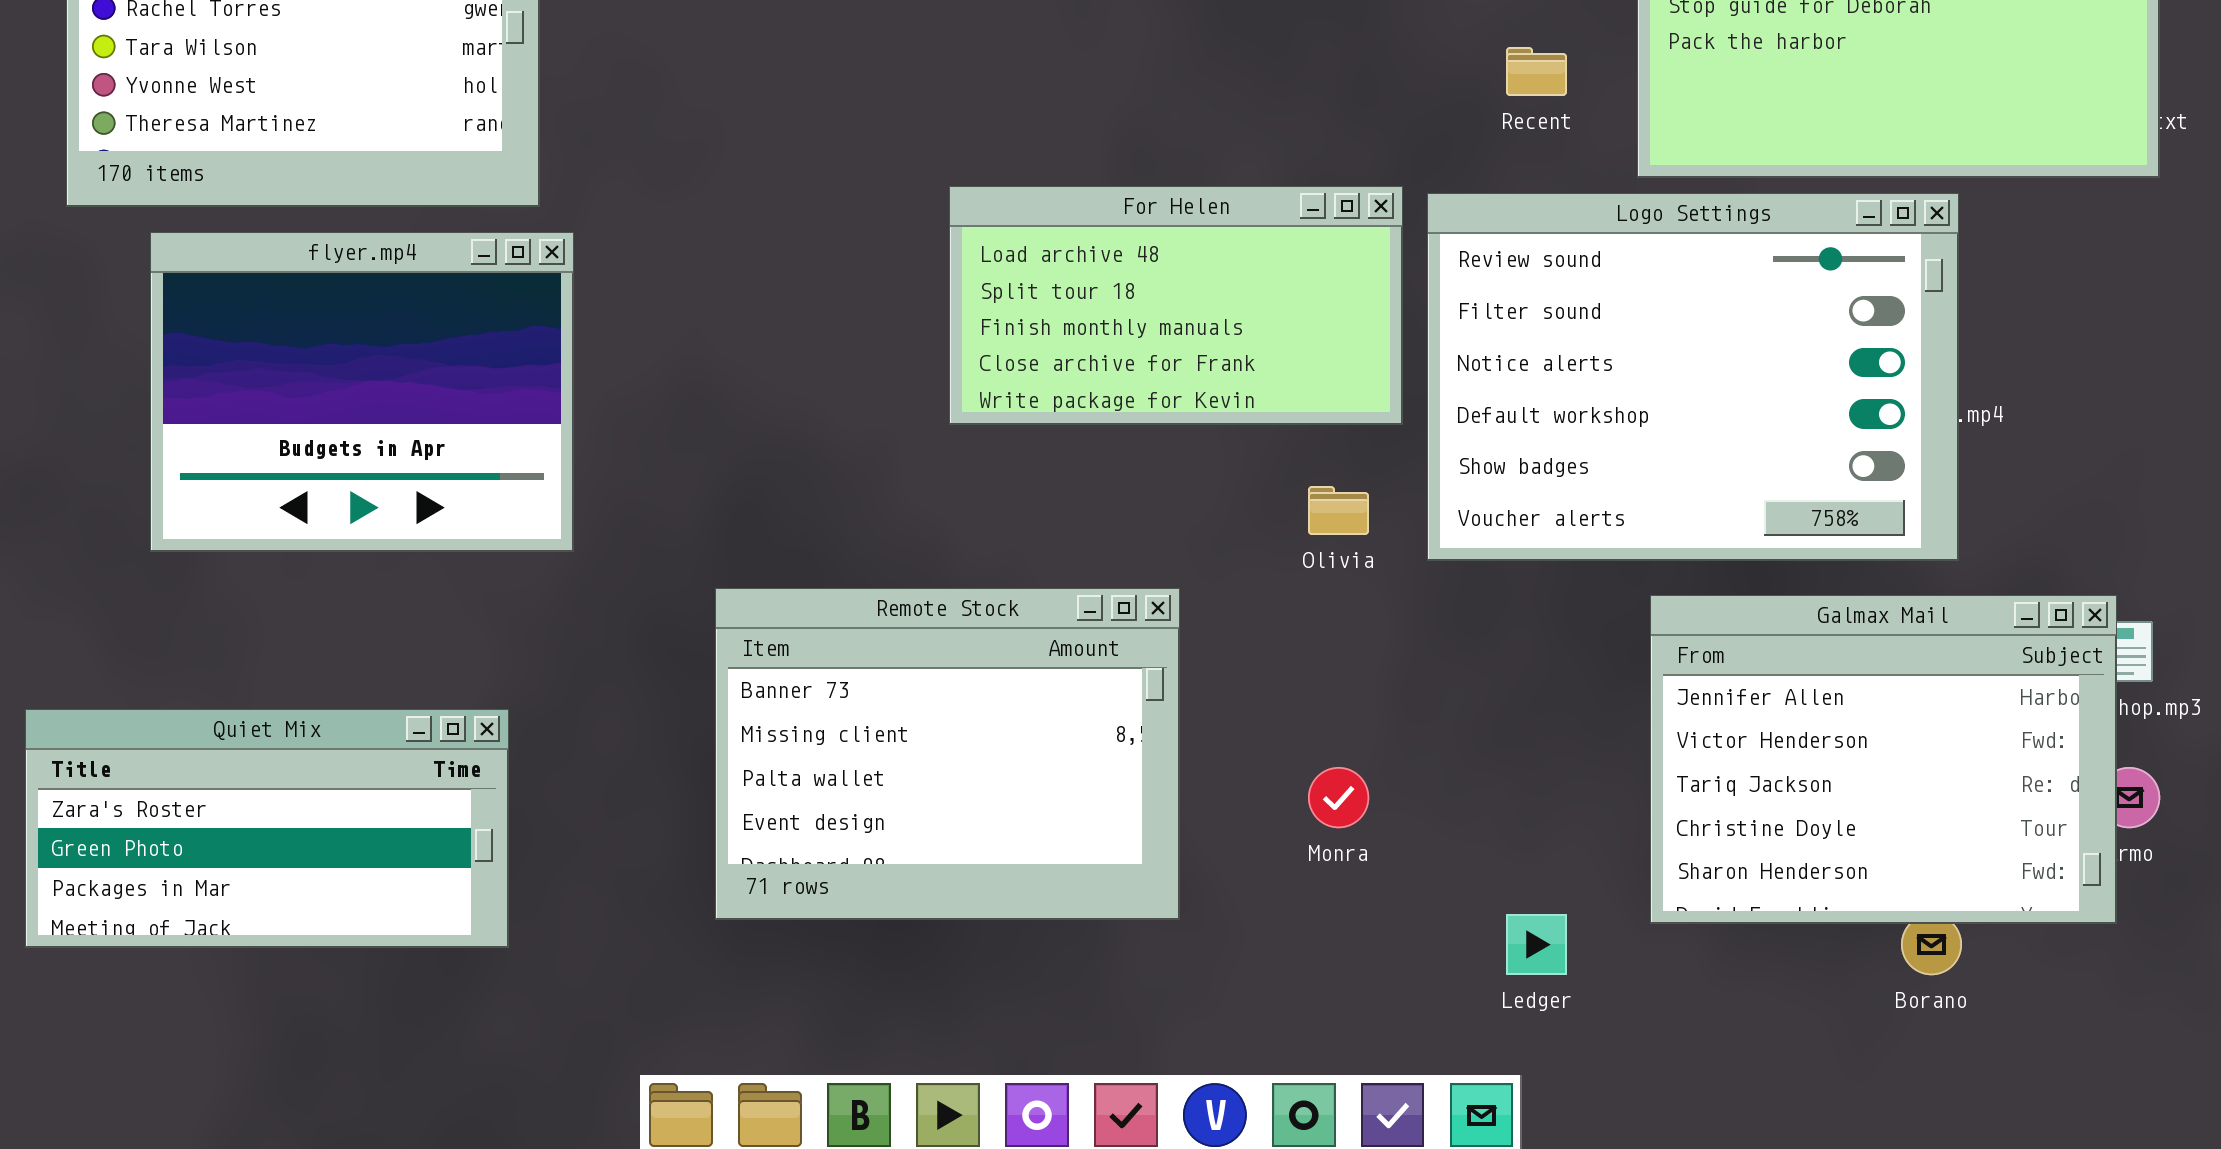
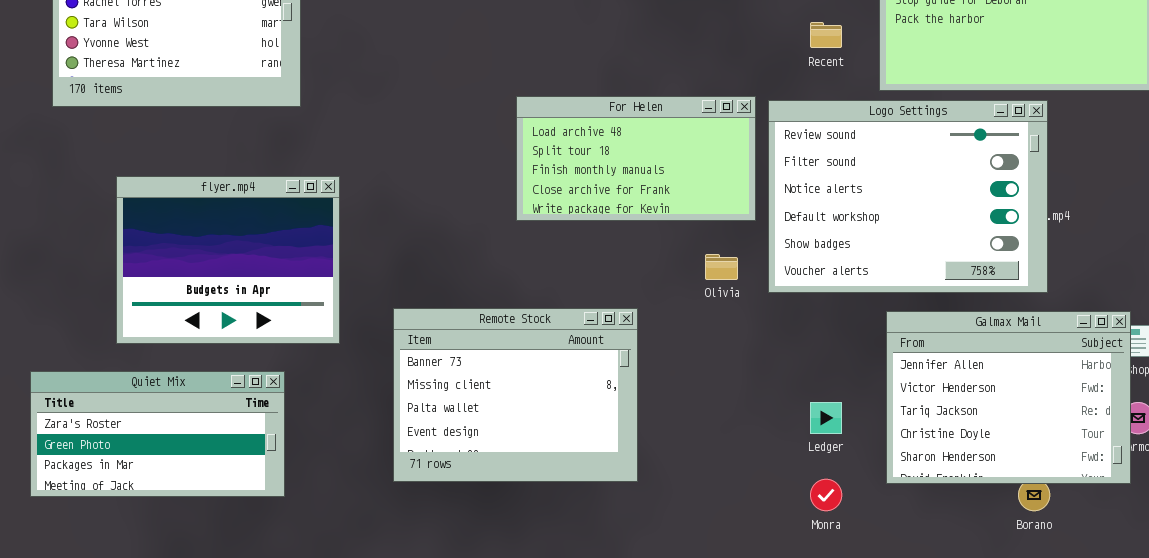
flyer.mp4: [150,232,574,552] -> [116,176,340,344], moved
Monra: [1308,767,1369,828] -> [810,479,842,511], moved
Ledger: [1506,914,1567,975] -> [810,402,842,434], moved

